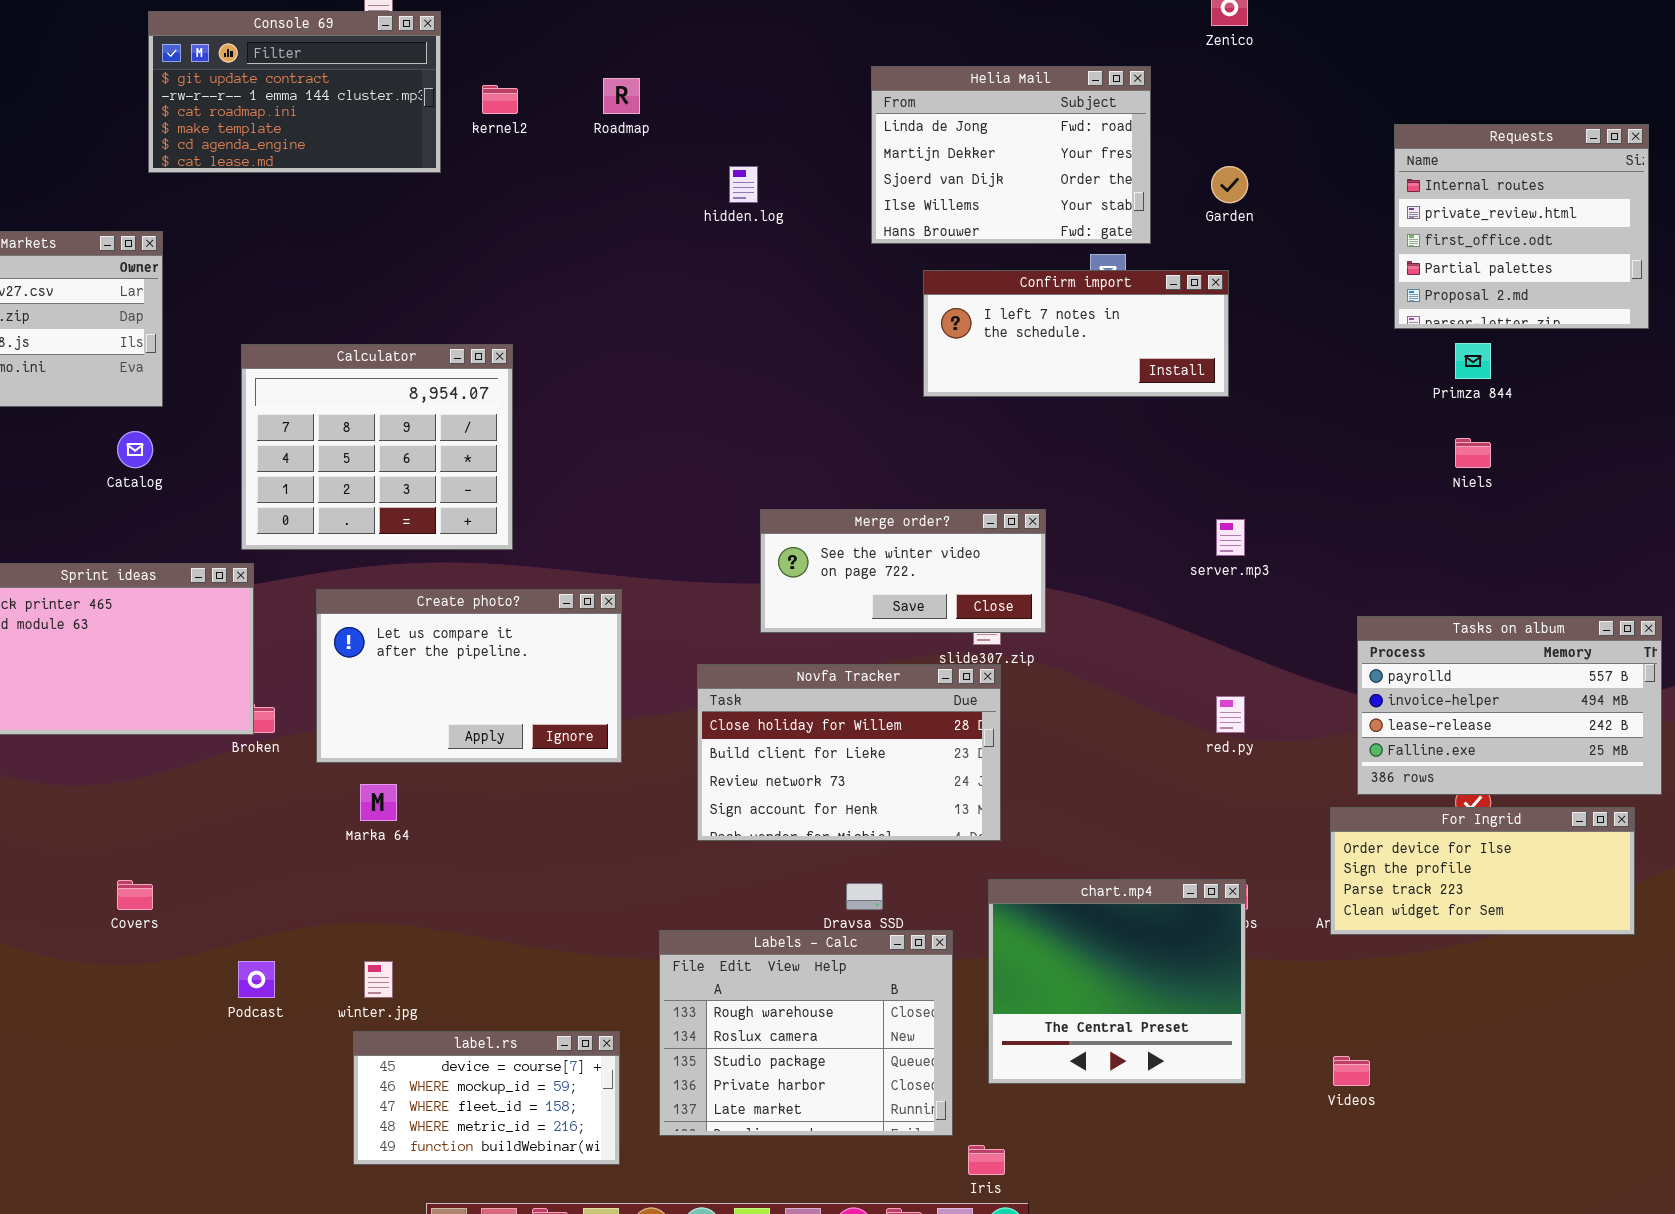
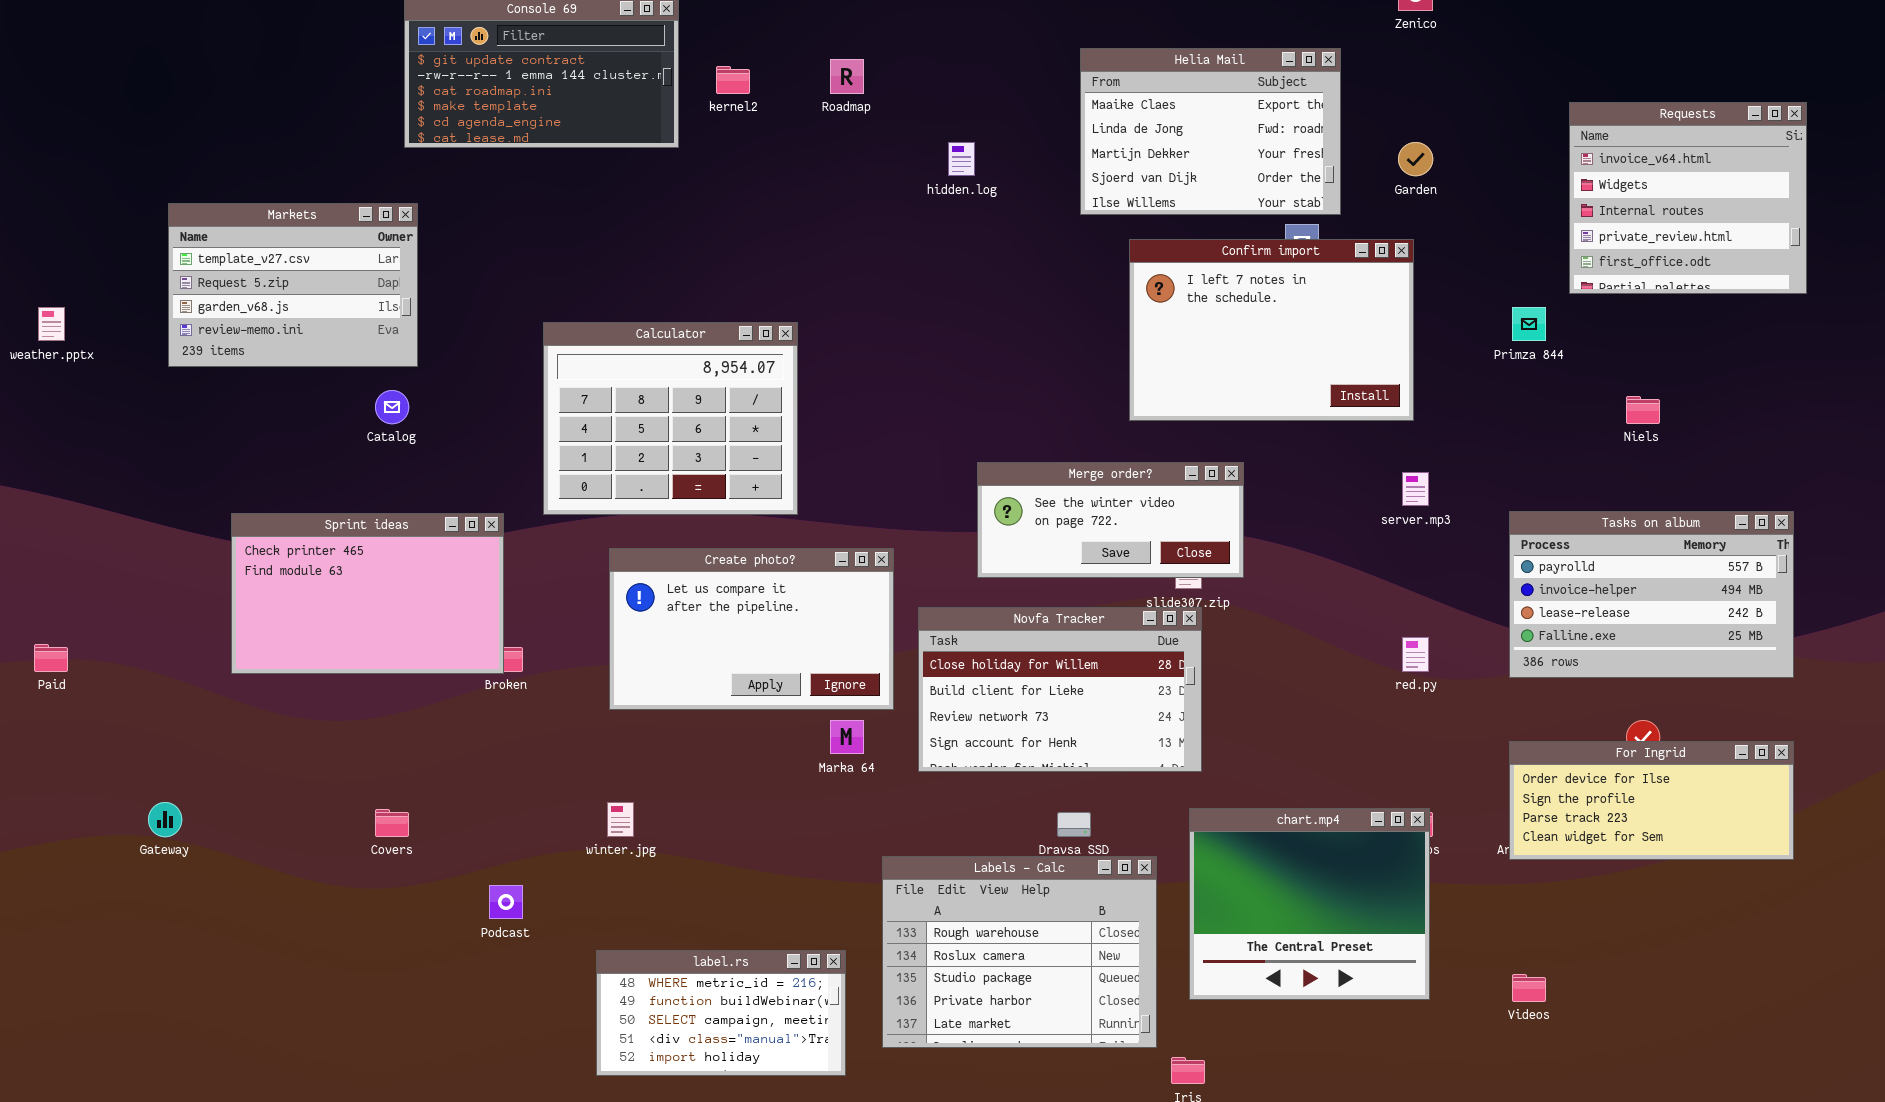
Helia Mail: [871,66,1151,244] -> [1080,48,1341,215], scrolled up 1 row
Requests: [1394,124,1649,329] -> [1569,102,1807,294], scrolled up 2 rows
Confirm import: [923,270,1229,397] -> [1129,239,1414,421], resized
Primza 844: [1455,343,1491,379] -> [1512,307,1546,341], moved
Calculator: [241,344,513,550] -> [543,322,798,515], moved
Create photo?: [316,589,622,763] -> [609,548,894,710], moved
Tasks on album: [1357,616,1662,795] -> [1509,511,1794,678], moved
Marka 64: [360,784,397,821] -> [830,720,864,754], moved
winter.jpg: [364,961,393,998] -> [607,802,634,837], moved
label.rs: [353,1031,620,1165] -> [596,950,846,1076], scrolled down 3 rows

